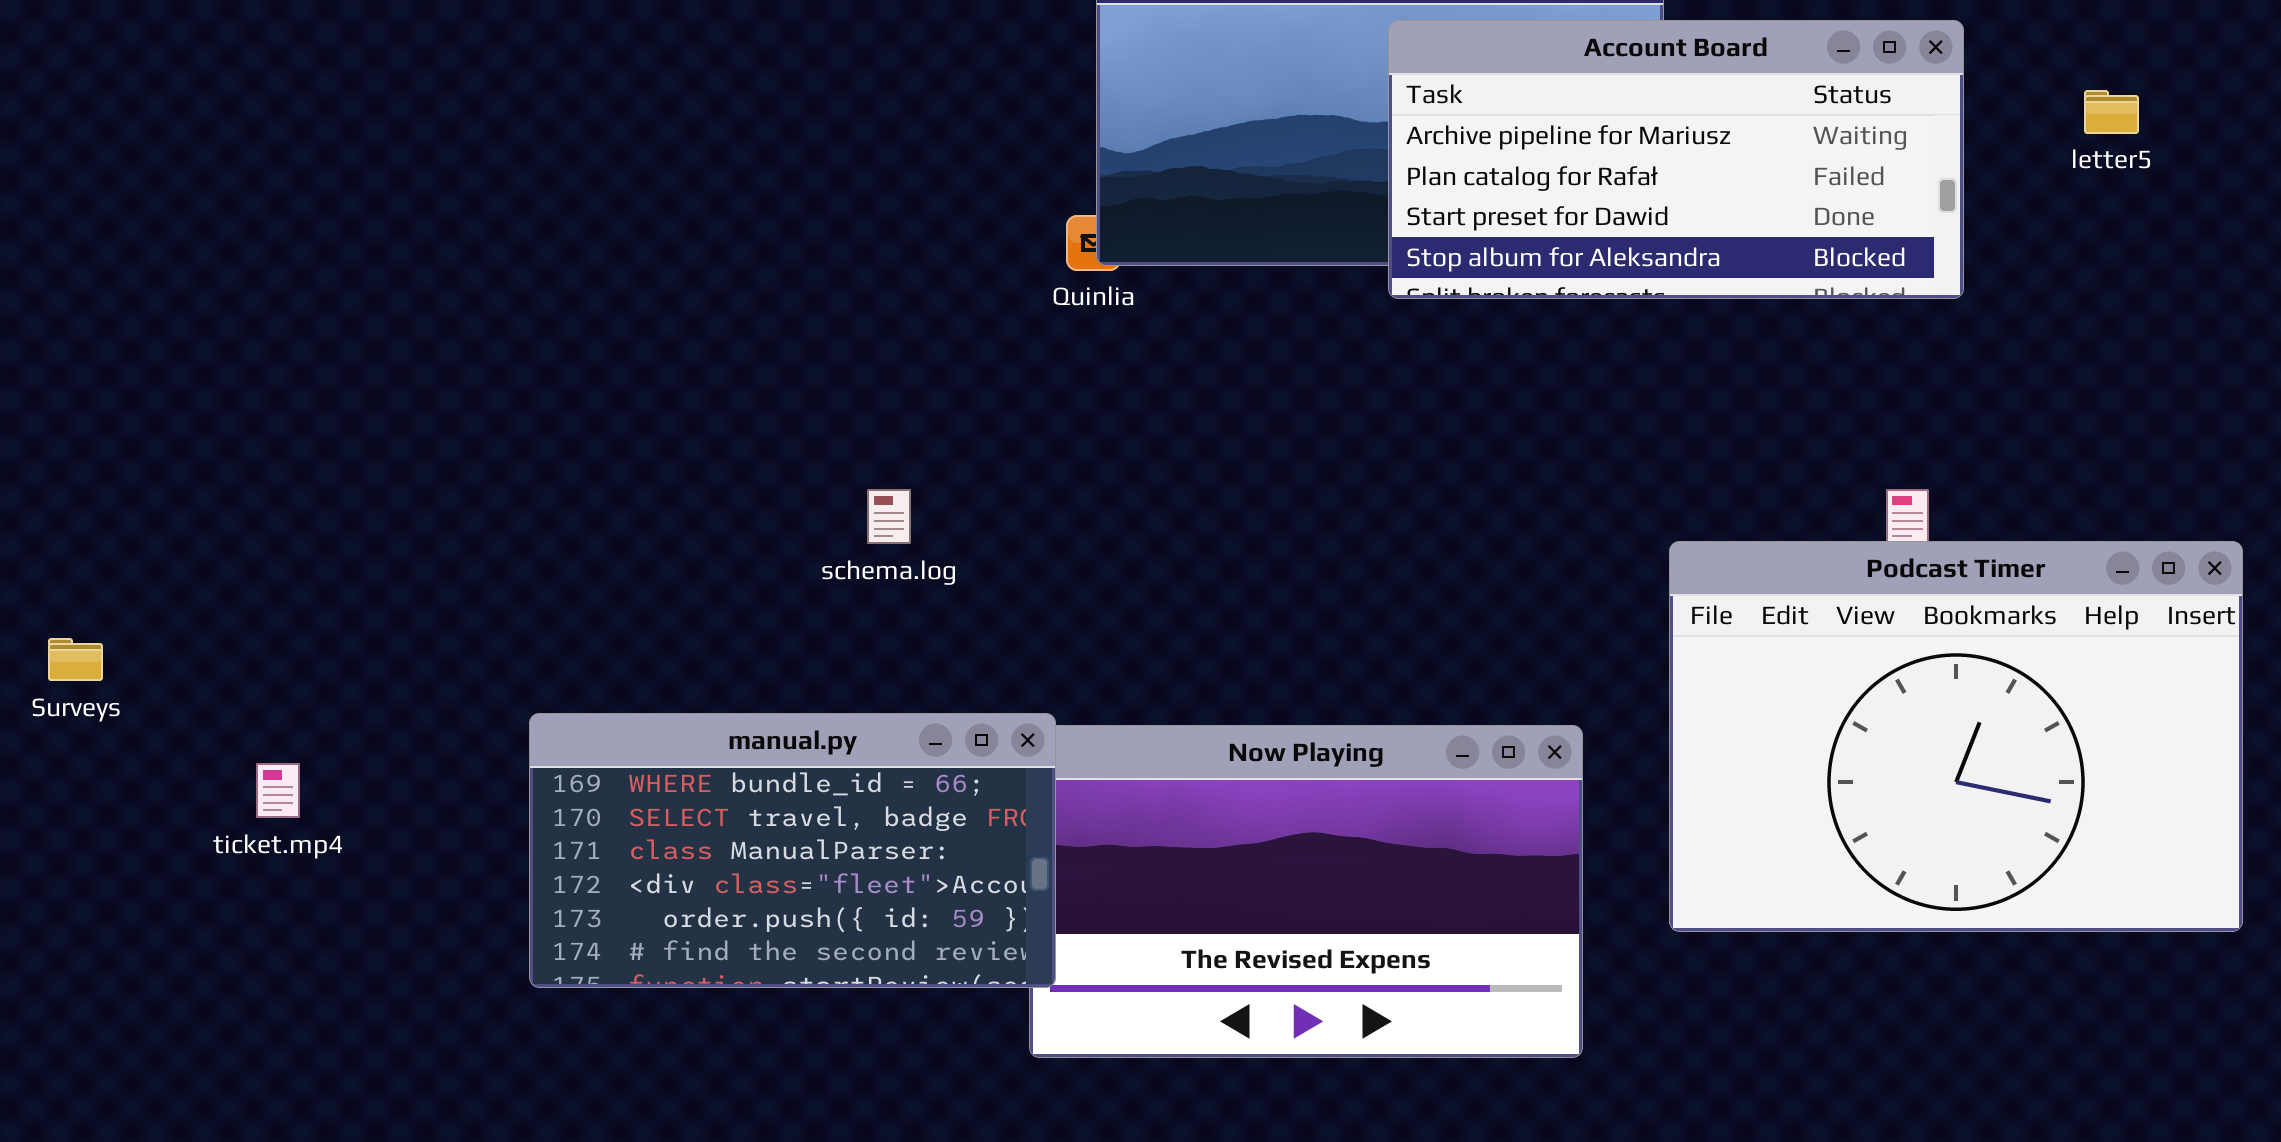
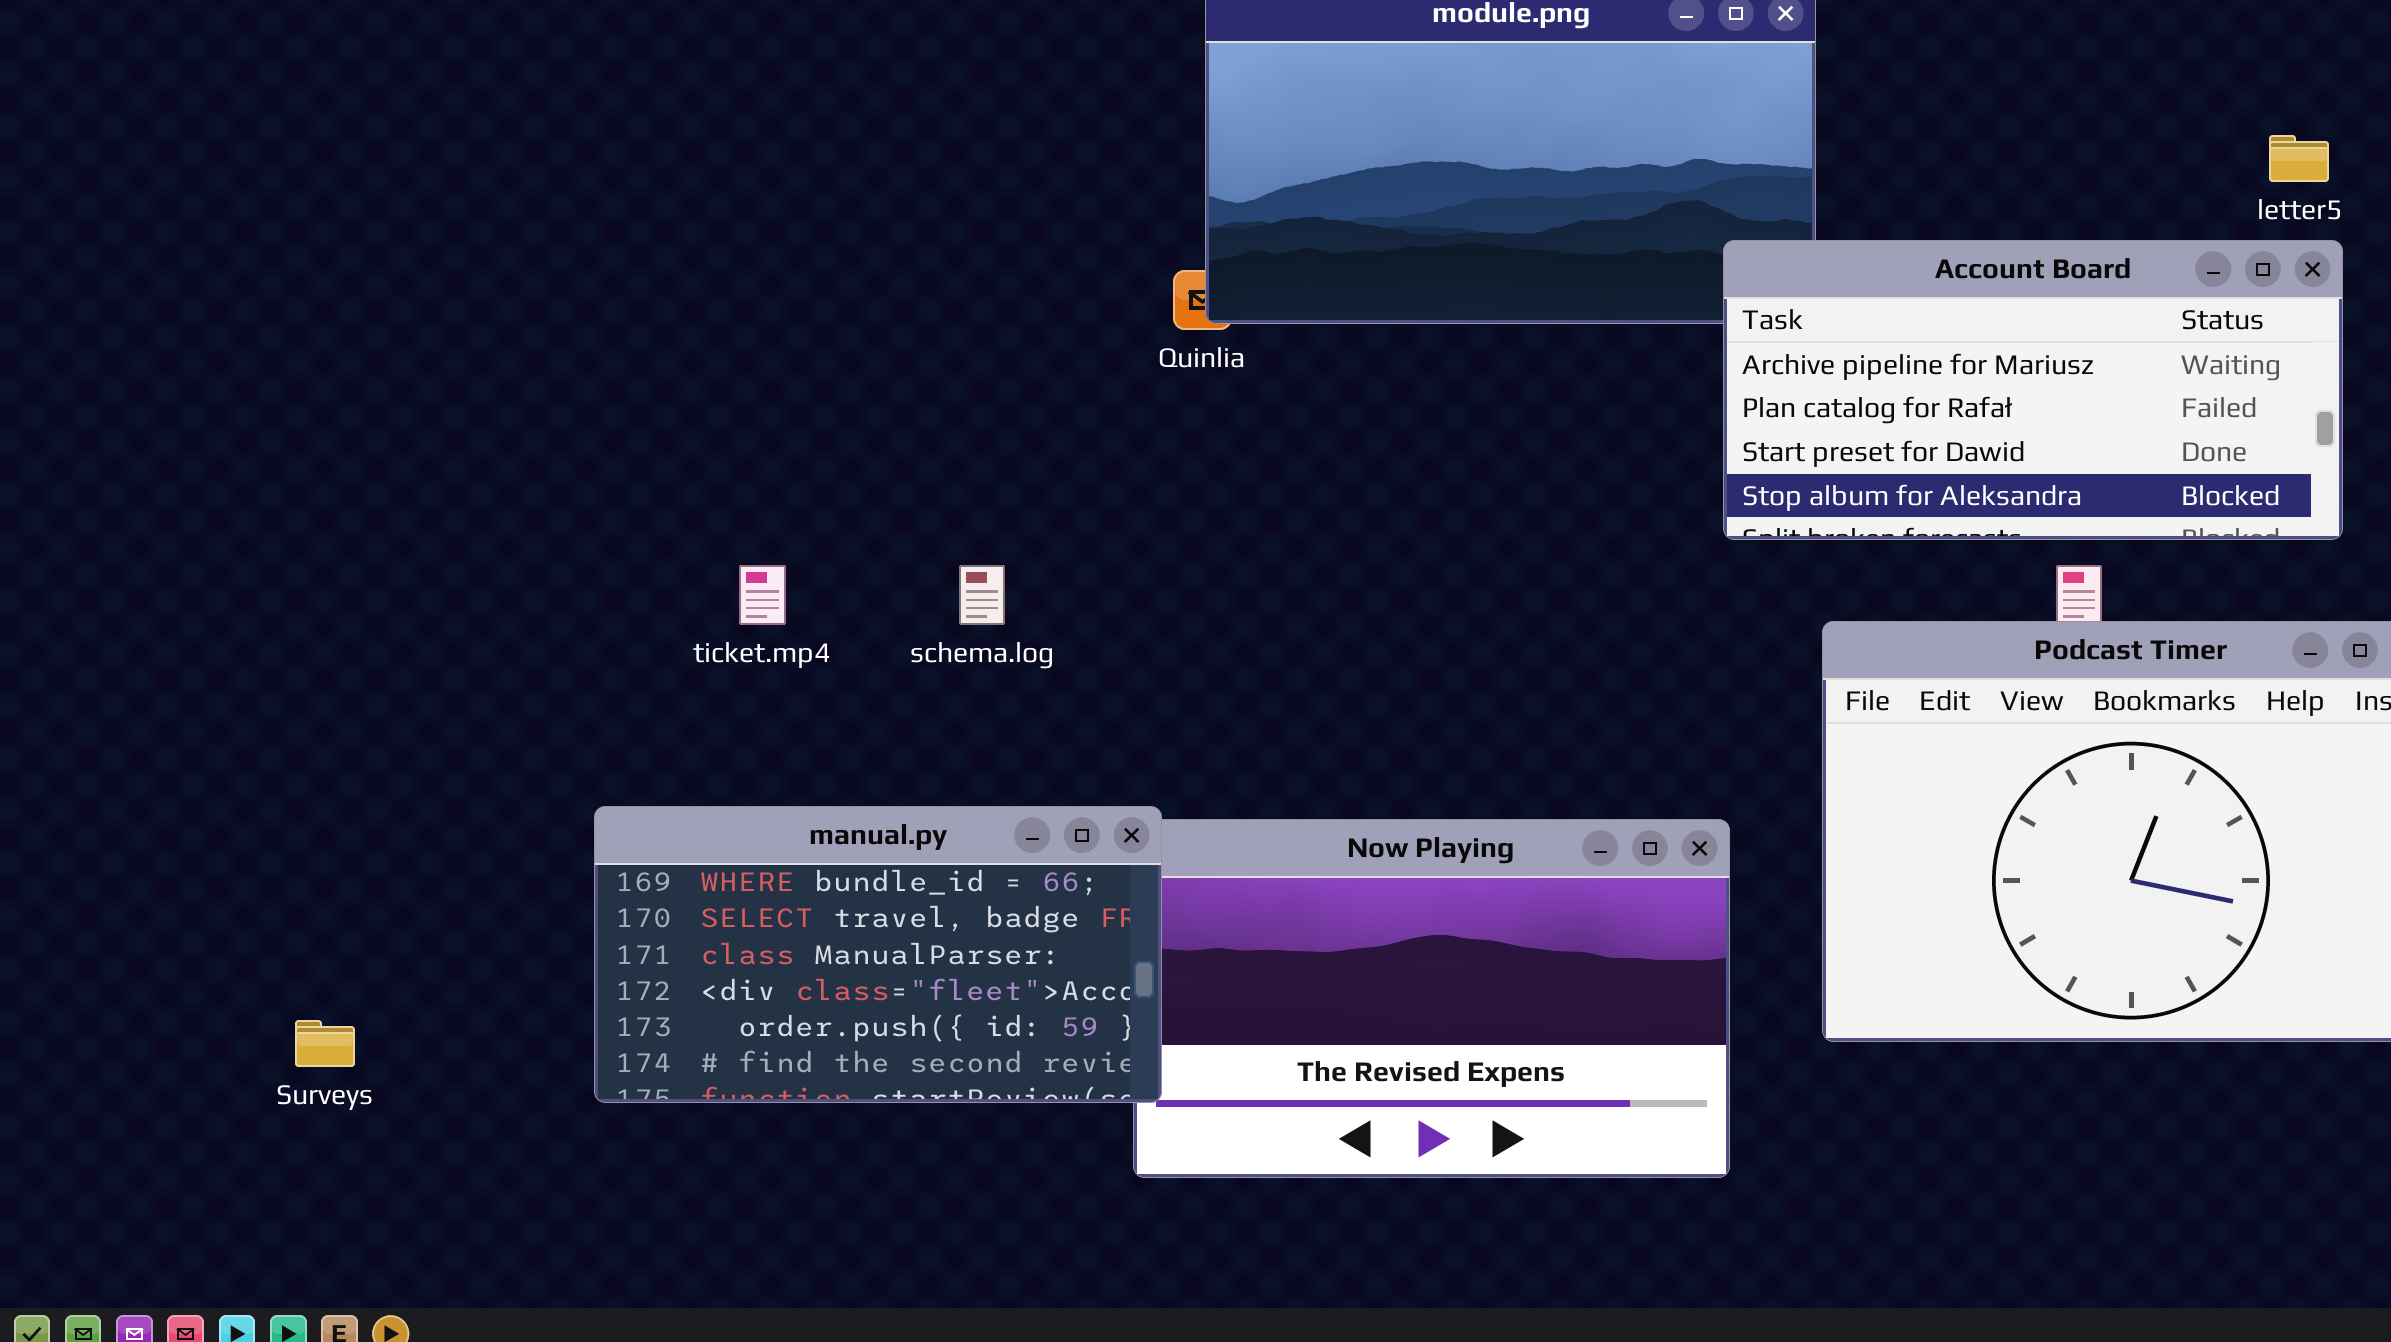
Account Board: [1388,20,1964,299] -> [1723,240,2343,540], moved
Surveys: [48,638,103,681] -> [295,1020,355,1067], moved
ticket.mp4: [256,763,300,818] -> [739,565,786,625], moved

